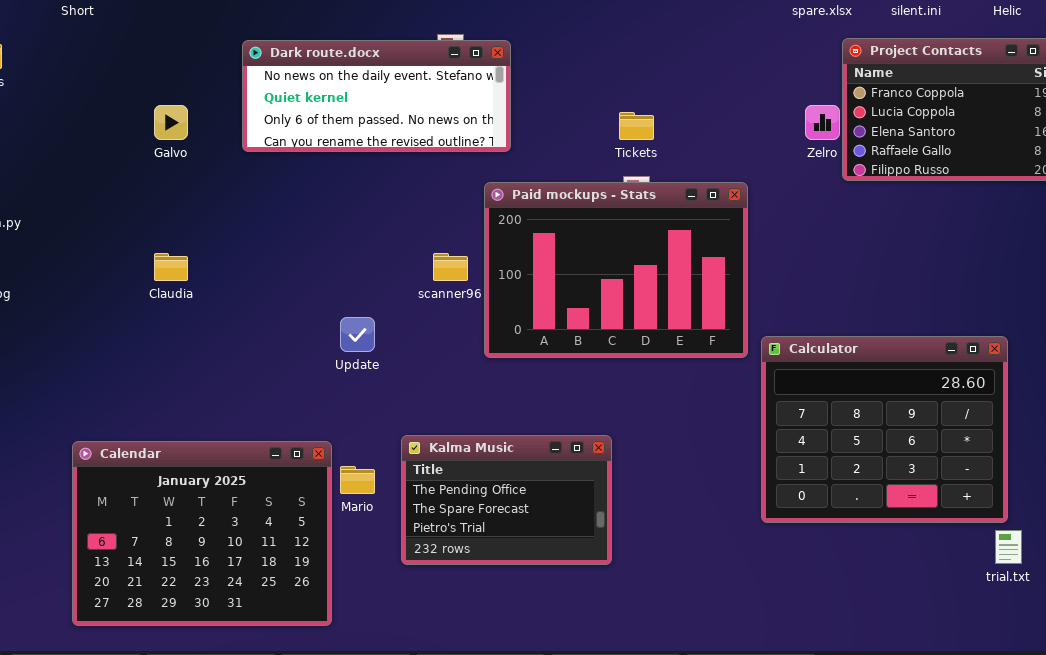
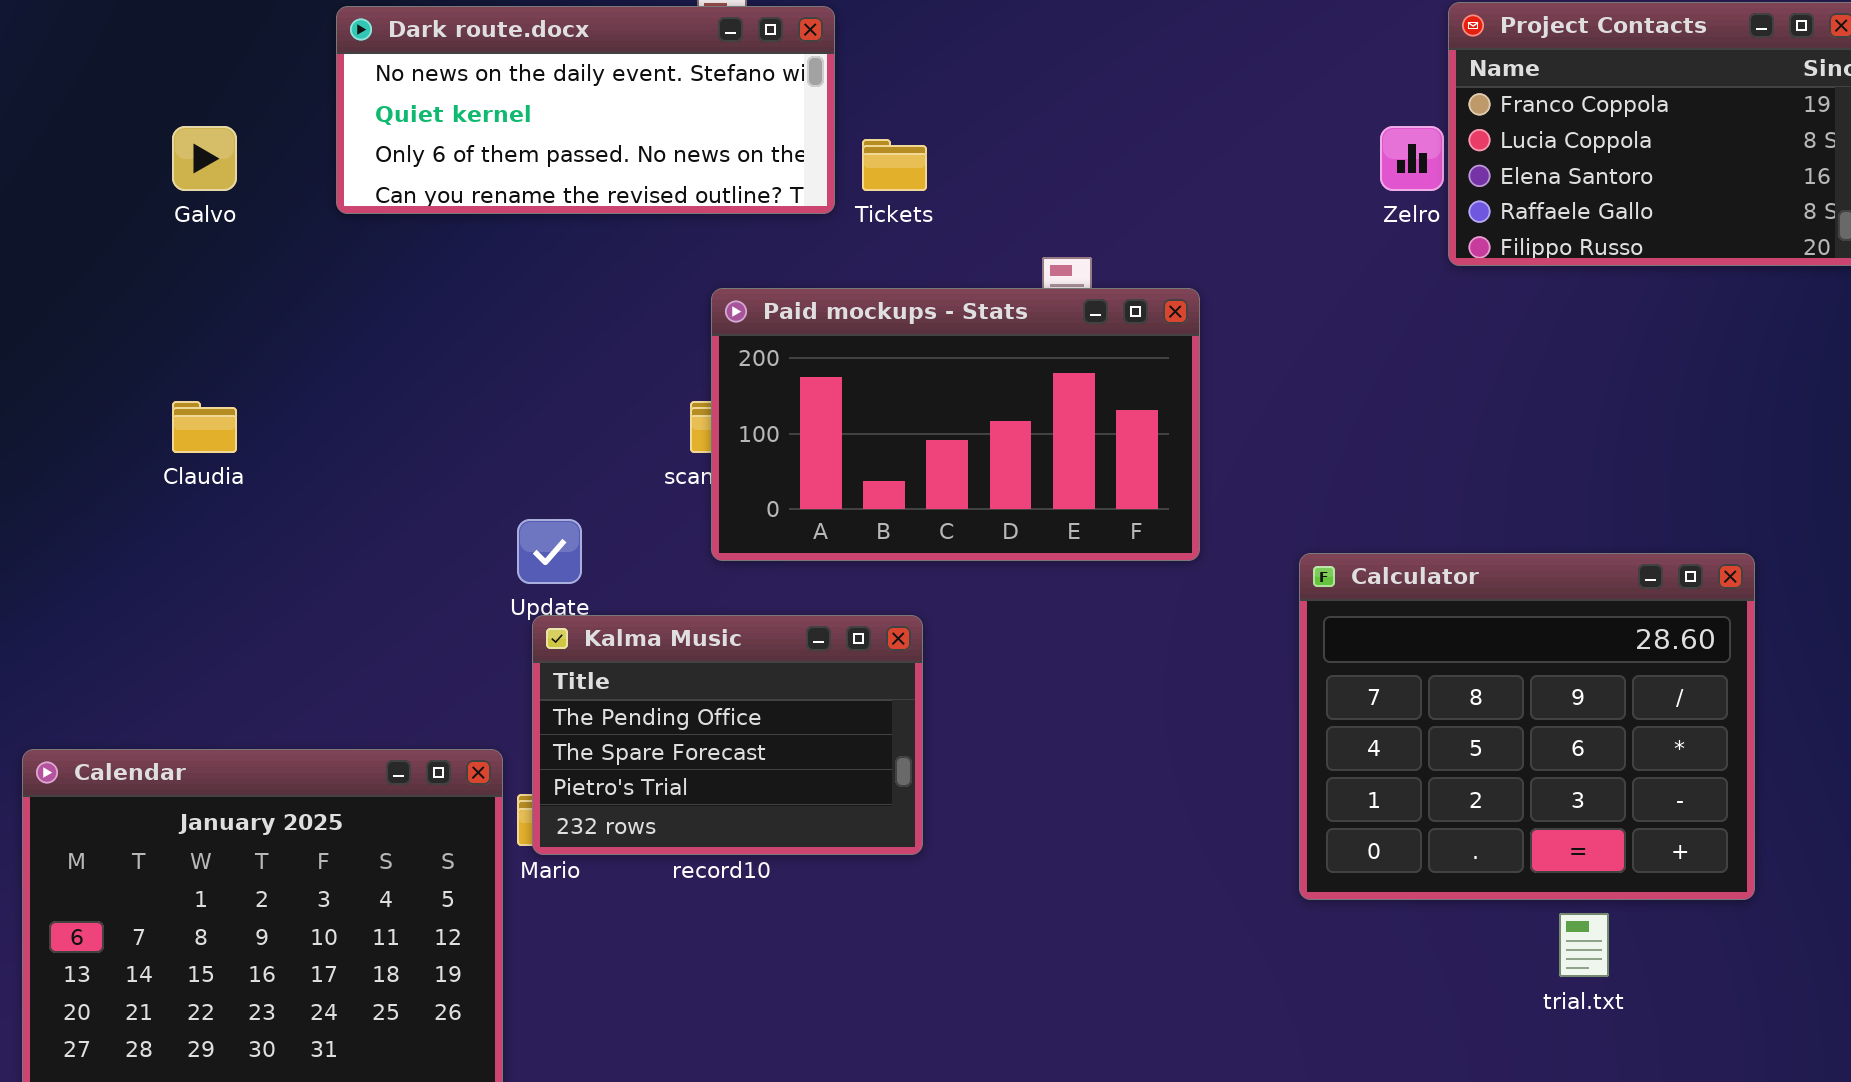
Tickets: [619,112,654,140] -> [862,139,927,191], moved
Paid mockups - Stats: [484,182,748,358] -> [711,288,1200,561], moved, resized
Kalma Music: [401,435,612,565] -> [532,615,923,855], moved
trial.txt: [995,530,1022,564] -> [1559,913,1609,977], moved

